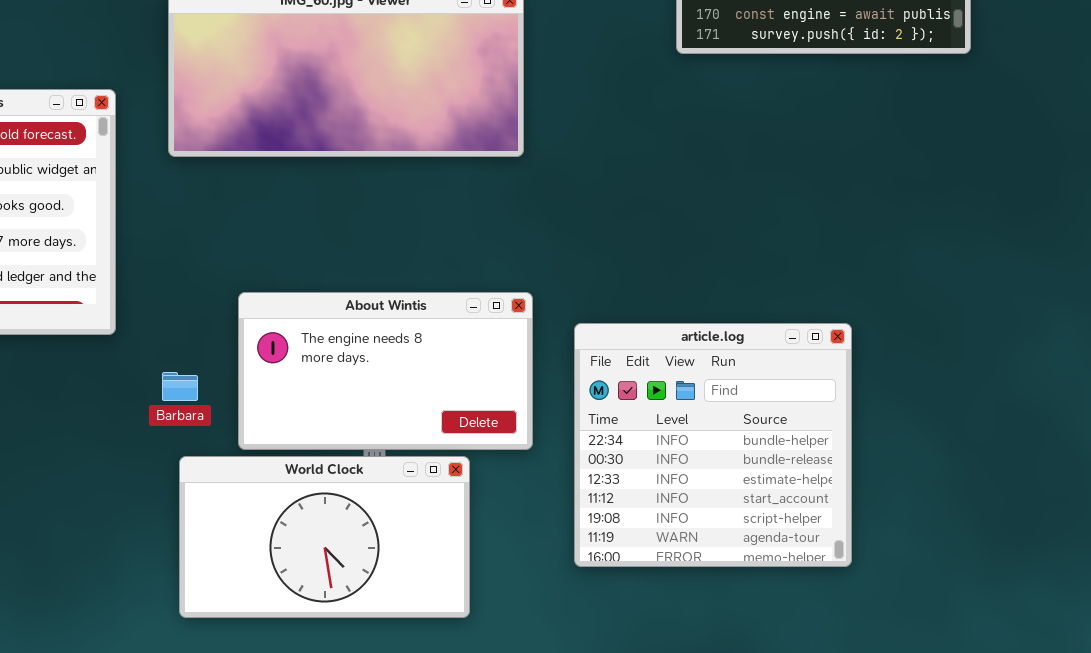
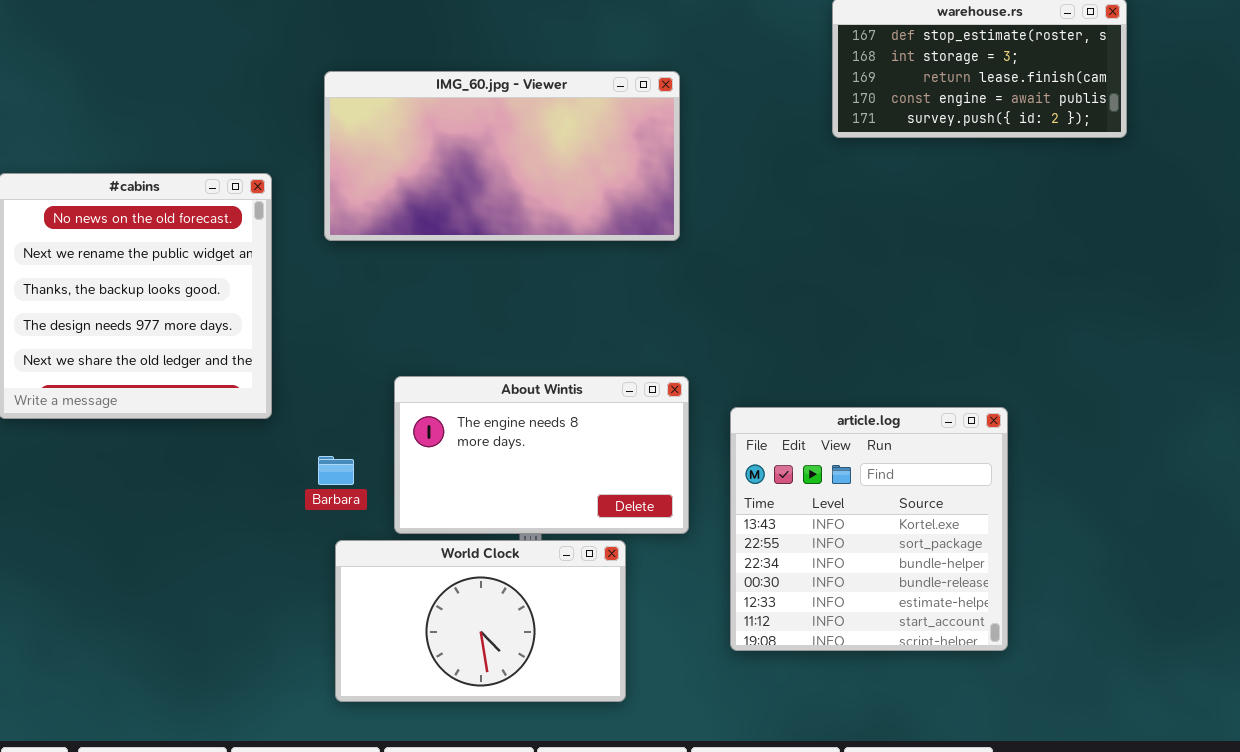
article.log: [574,323,852,567] -> [730,407,1008,651], scrolled up 2 rows

